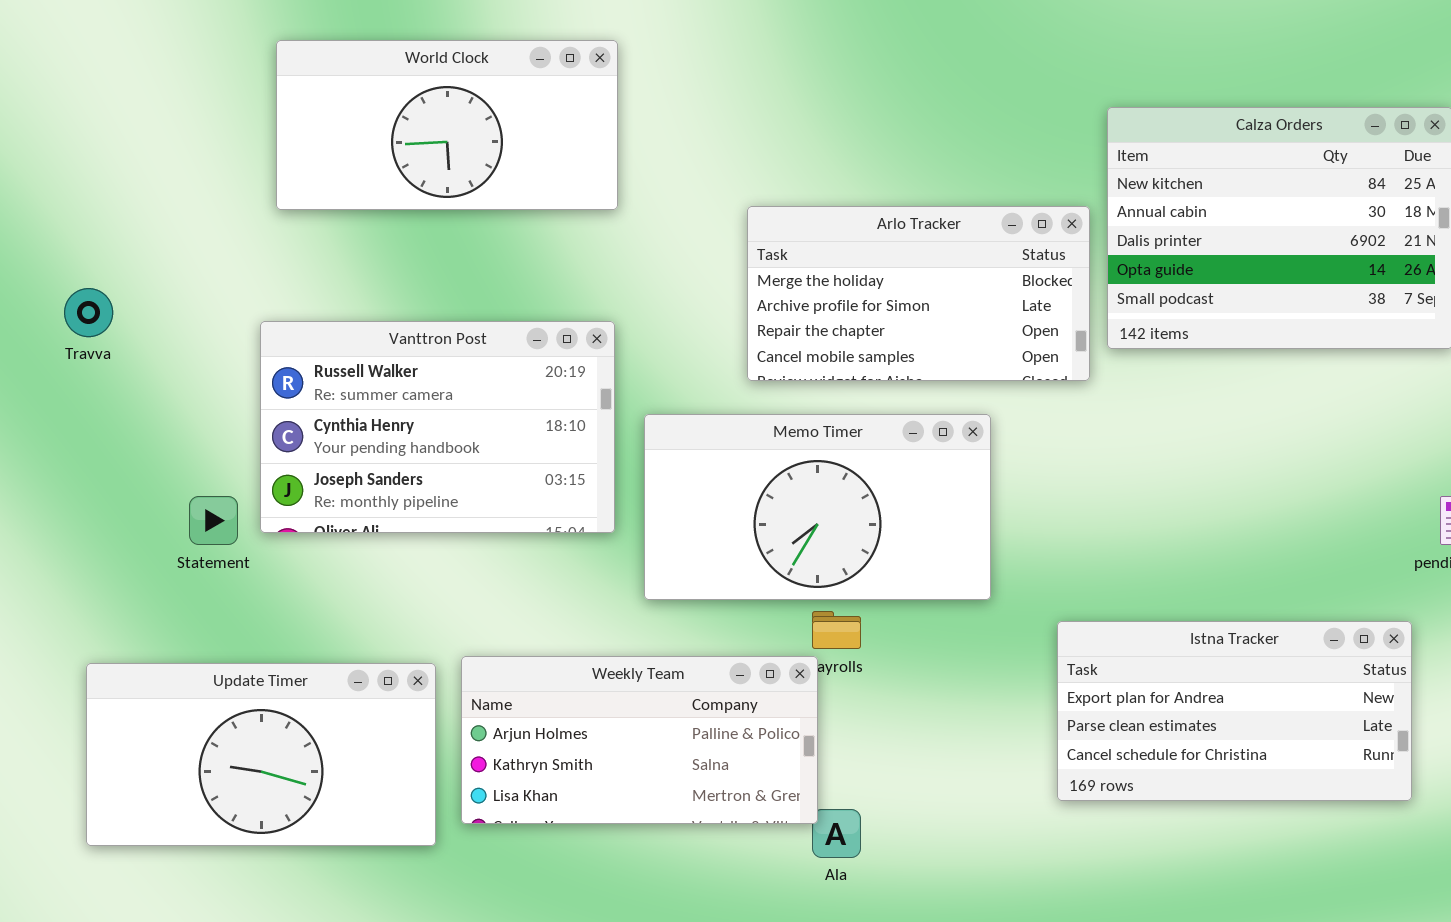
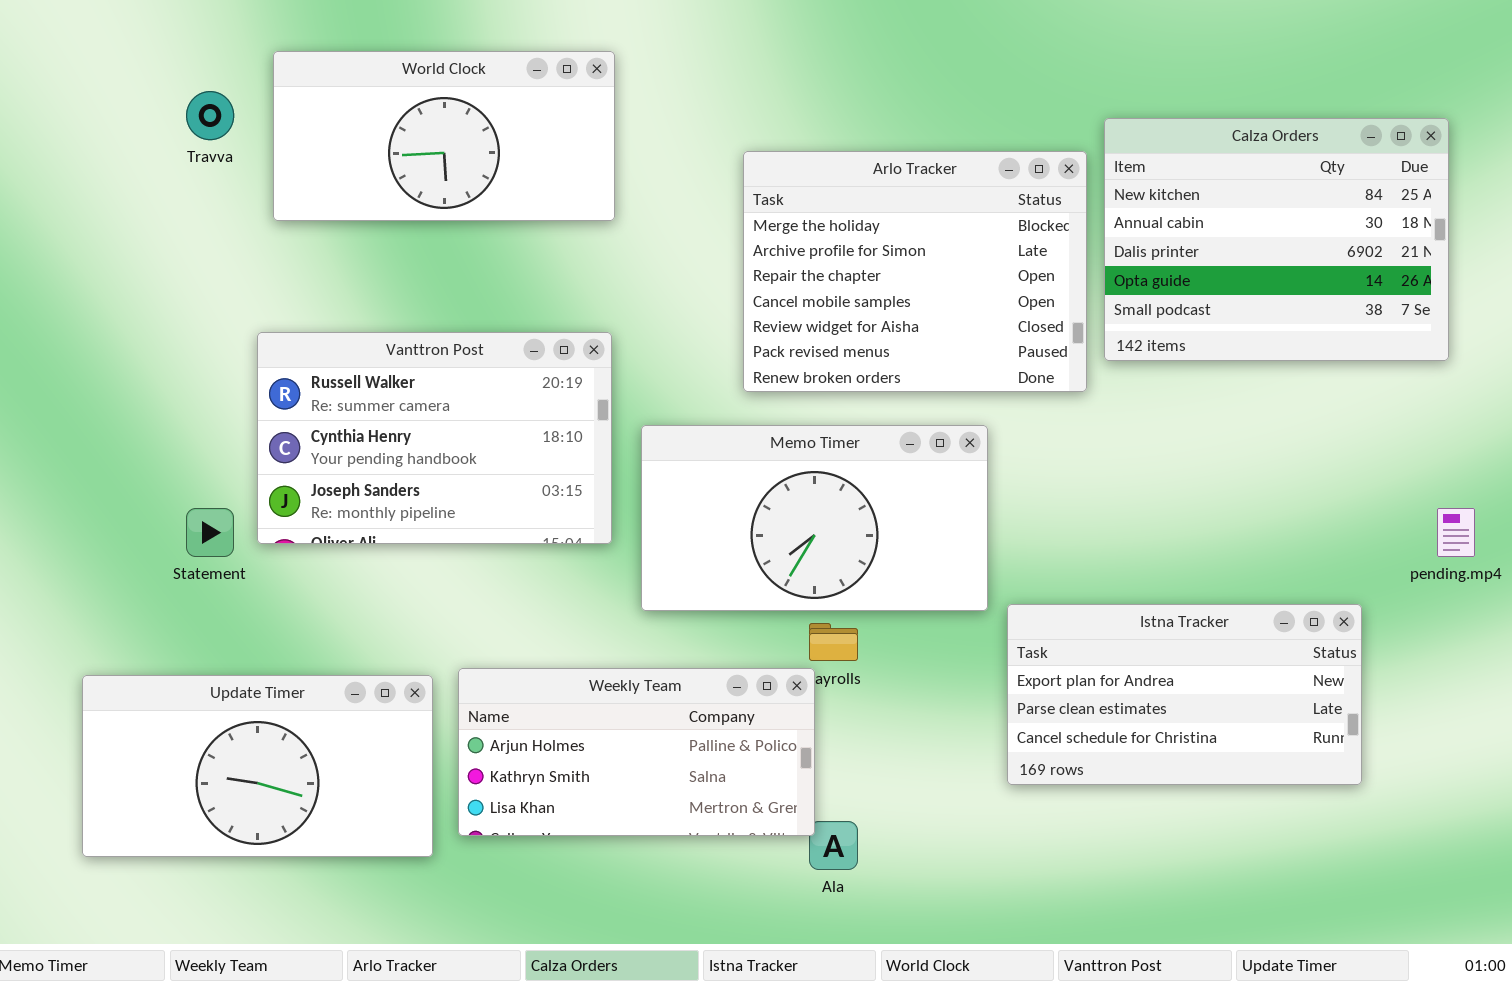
Arlo Tracker: [747,206,1090,381] -> [743,151,1087,392], resized
Travva: [64,288,113,337] -> [186,91,234,140], moved
Istna Tracker: [1057,621,1412,801] -> [1007,604,1362,785], moved

